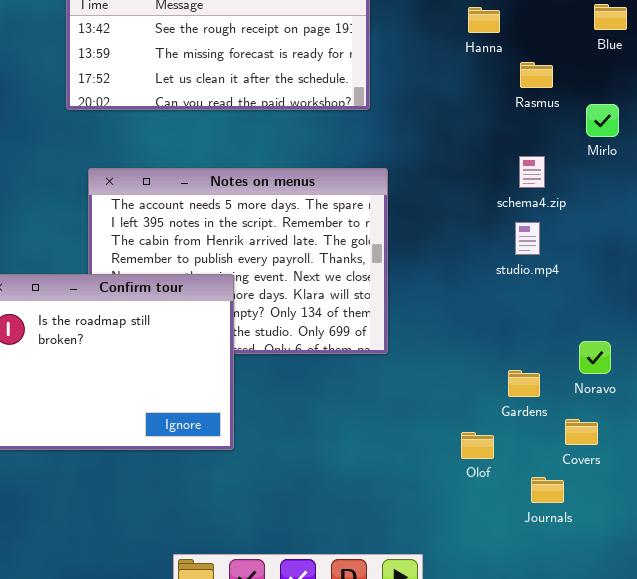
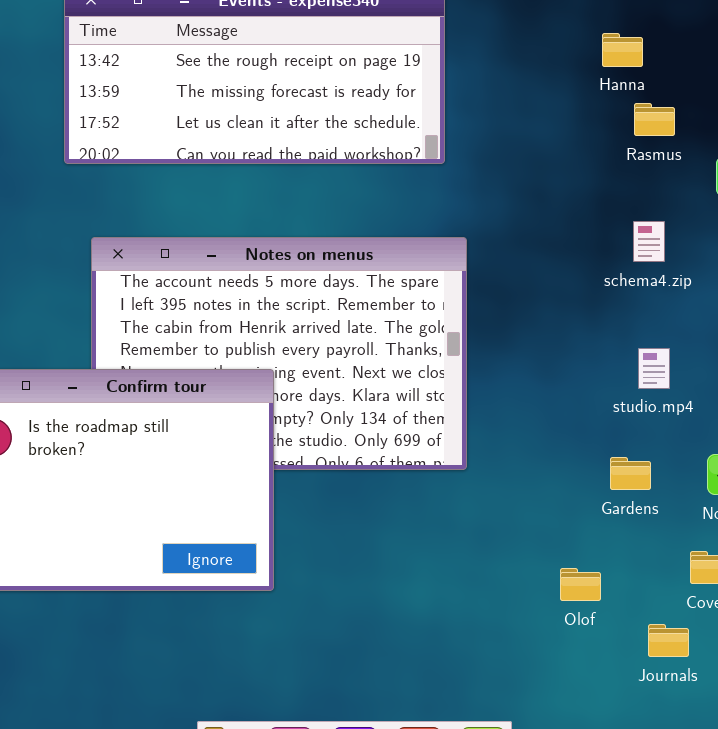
Hanna: [468,7,500,33] -> [602,33,643,67], moved
studio.mp4: [515,222,540,255] -> [638,348,670,389], moved
Gardens: [508,370,540,397] -> [610,457,651,490], moved

